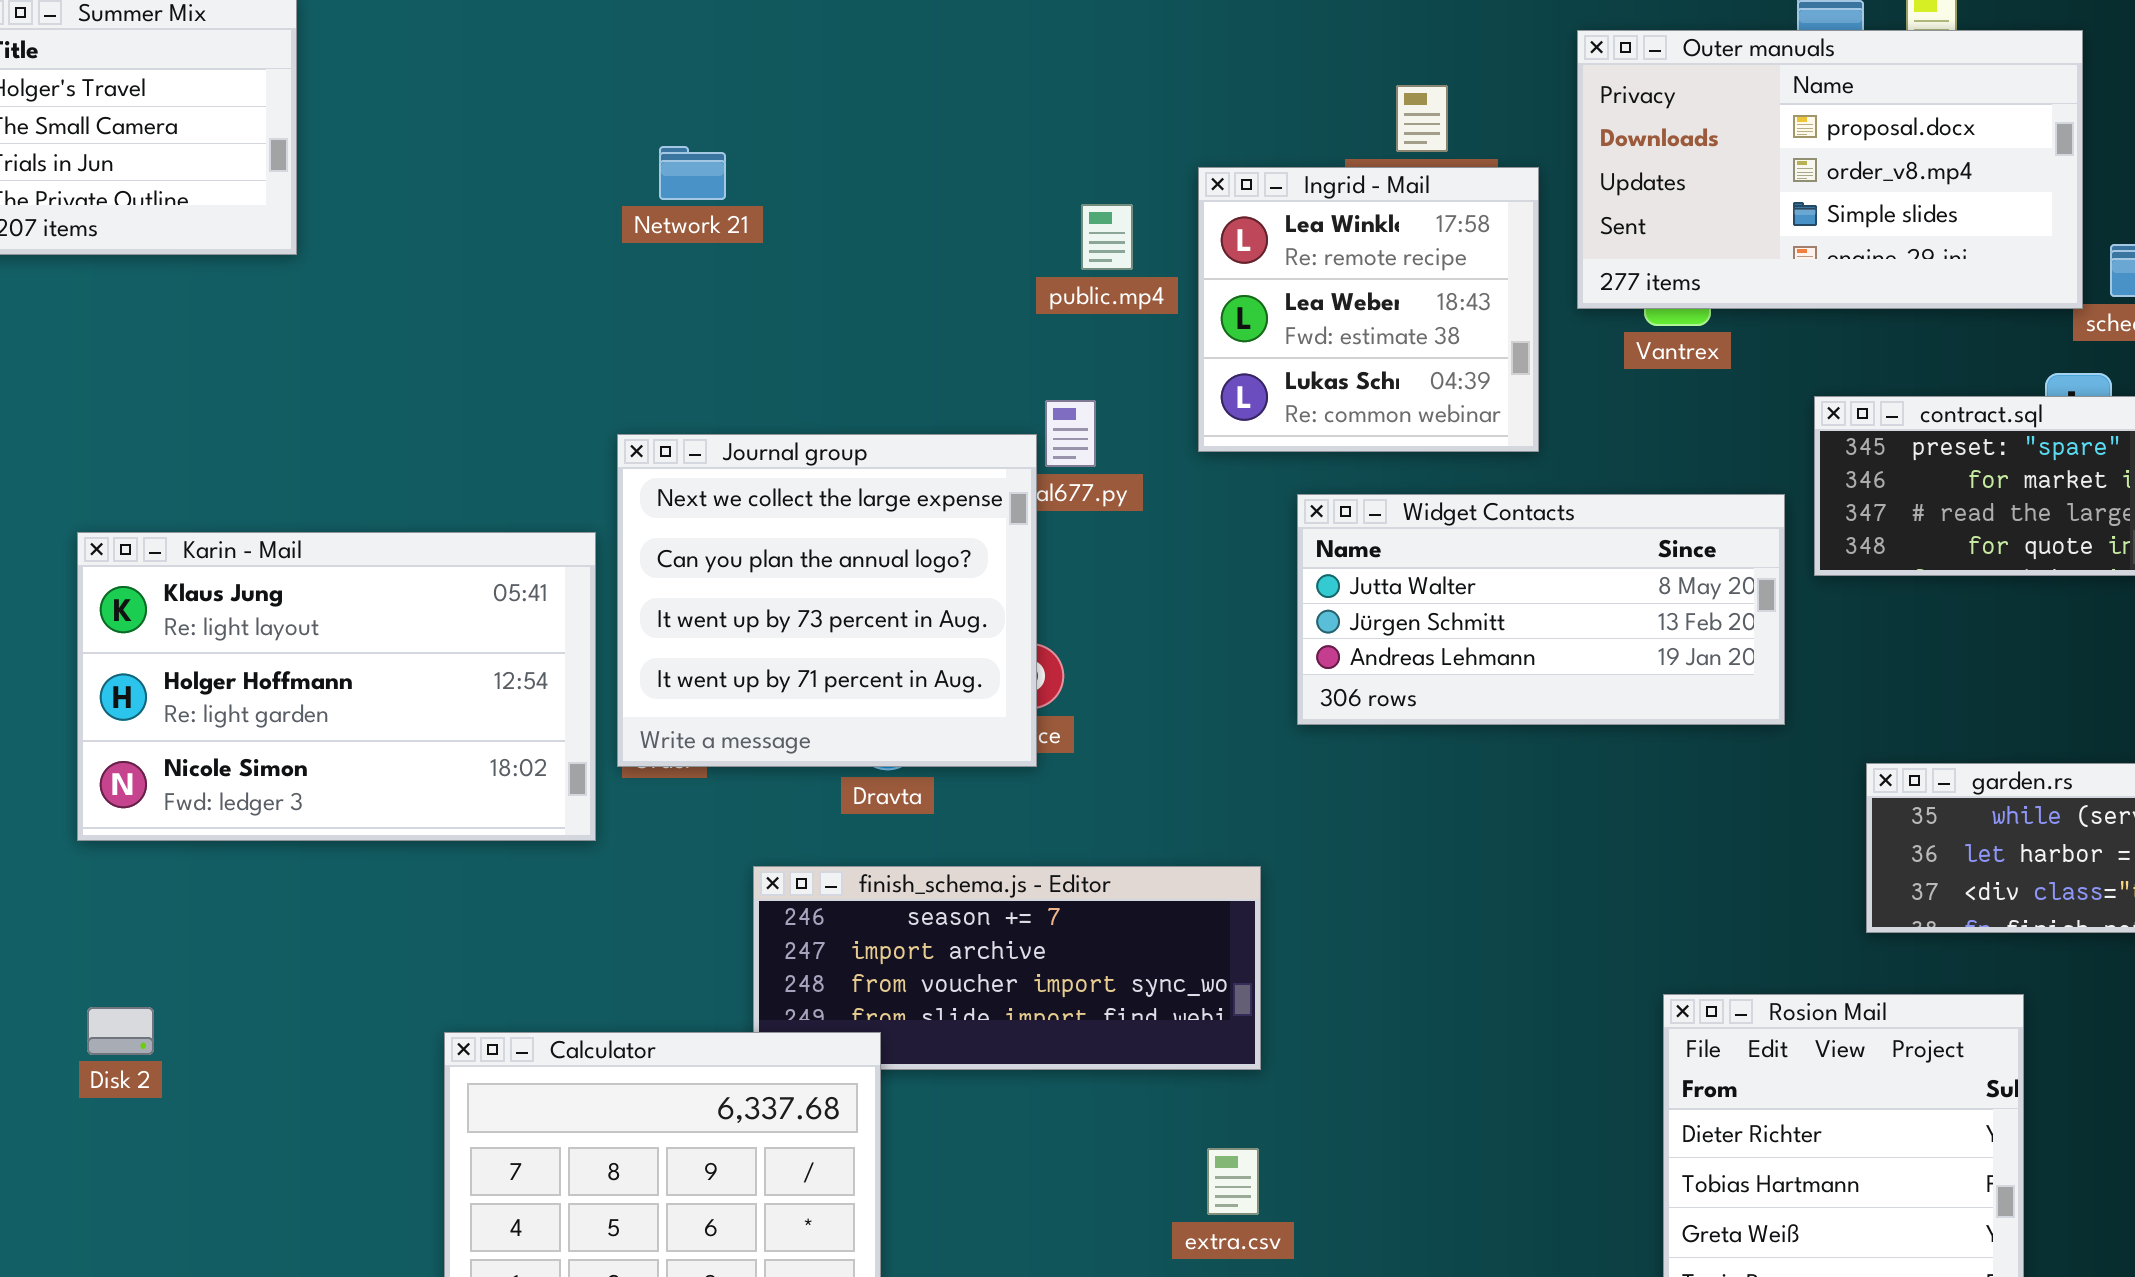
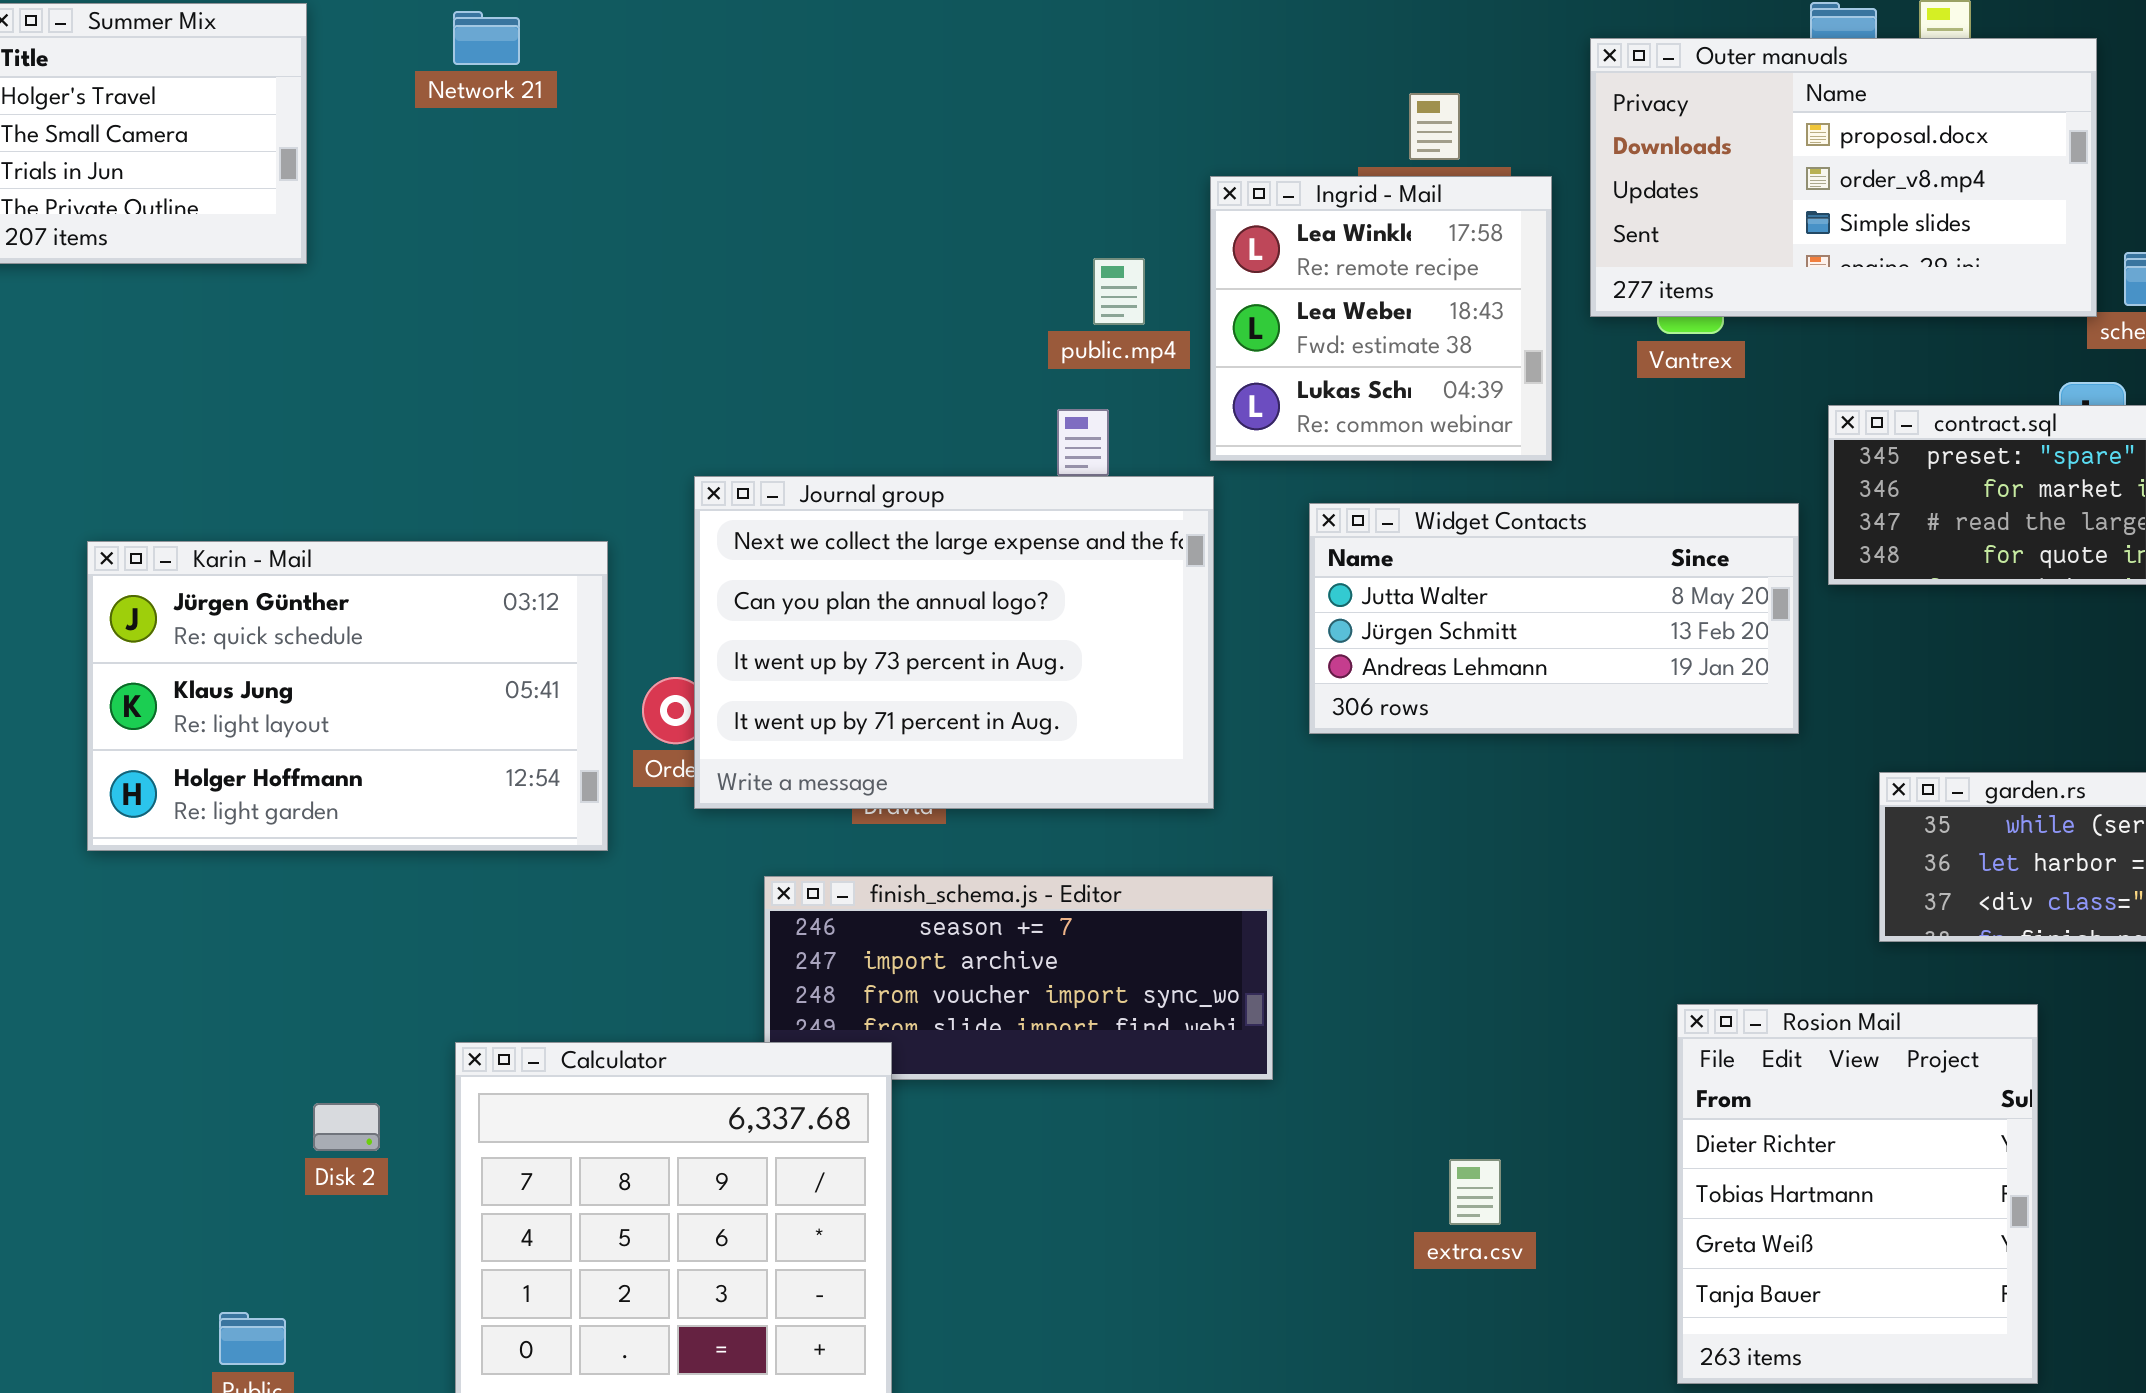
Network 21: [659,146,726,200] -> [453,11,520,65], moved
public.mp4: [1081,204,1133,270] -> [1093,258,1145,325], moved
Journal group: [617,434,1037,767] -> [694,476,1214,809], moved, resized
Karin - Mail: [77,532,596,841] -> [87,541,608,851], scrolled up 1 row
Disk 2: [87,1007,154,1055] -> [313,1103,380,1151], moved
extra.csv: [1207,1148,1259,1215] -> [1449,1159,1501,1225], moved

